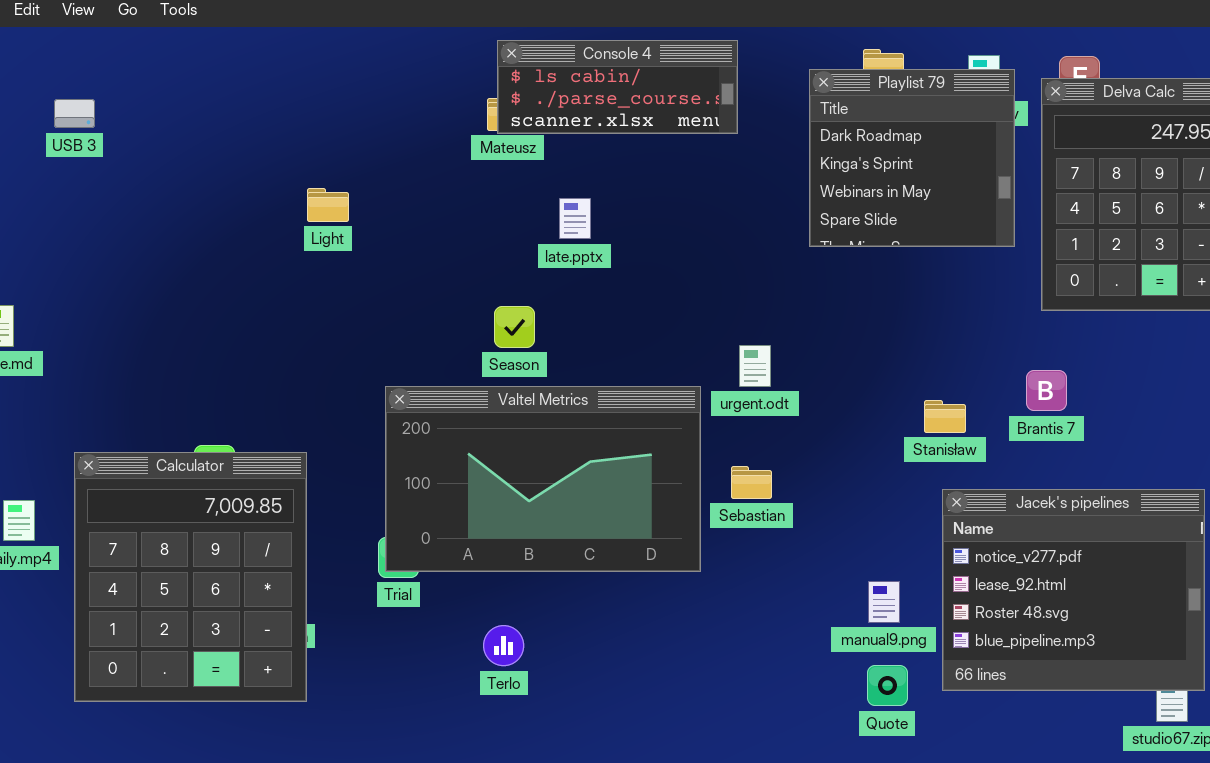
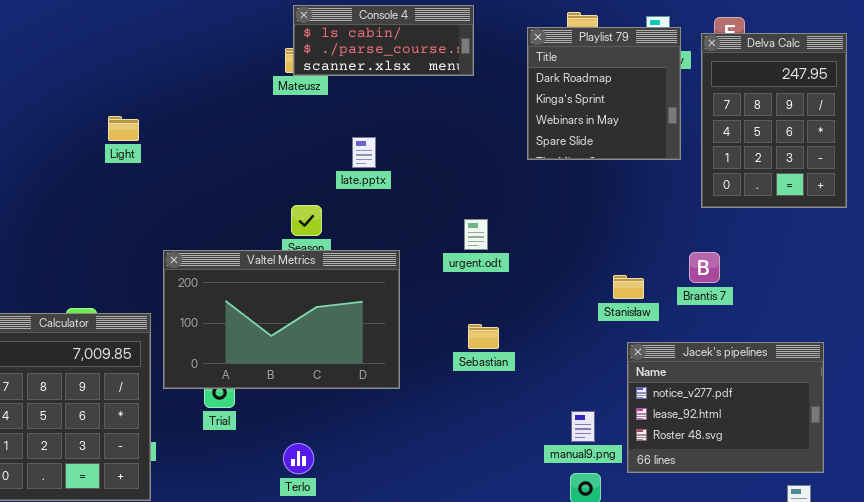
Light: [307,188,349,222] -> [108,116,139,141], moved
late.pptx: [559,198,591,239] -> [352,137,376,168], moved
urgent.odt: [739,345,771,387] -> [464,219,488,250], moved
Valtel Metrics: [385,386,701,572] -> [163,250,400,389], moved
Jacek's pipelines: [942,489,1205,691] -> [627,342,824,473], resized

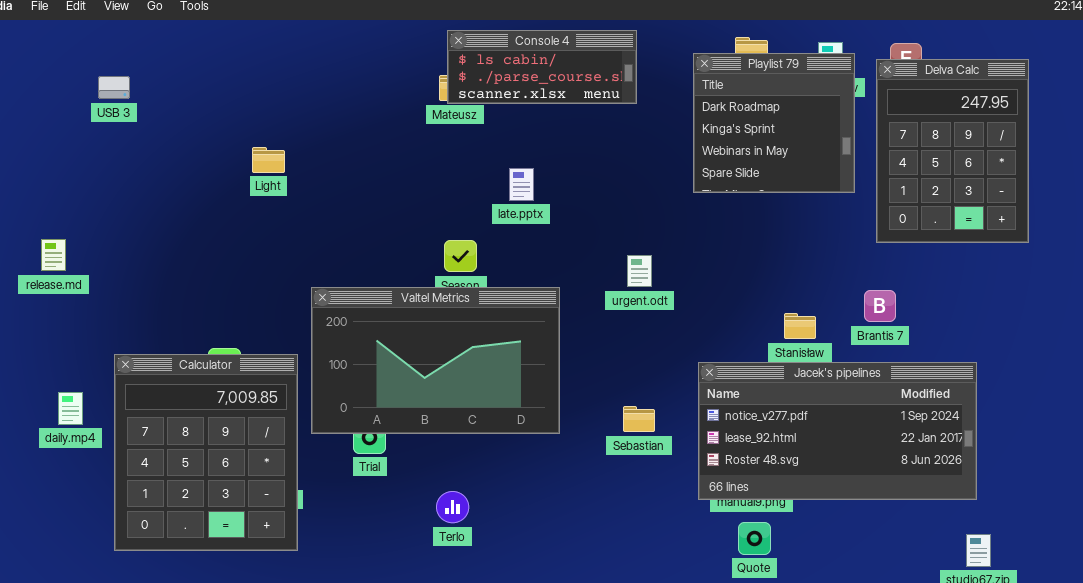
Sebastian: [468,324,499,349] -> [623,406,655,432], moved
Jacek's pipelines: [627,342,824,473] -> [698,362,977,500], moved, resized

